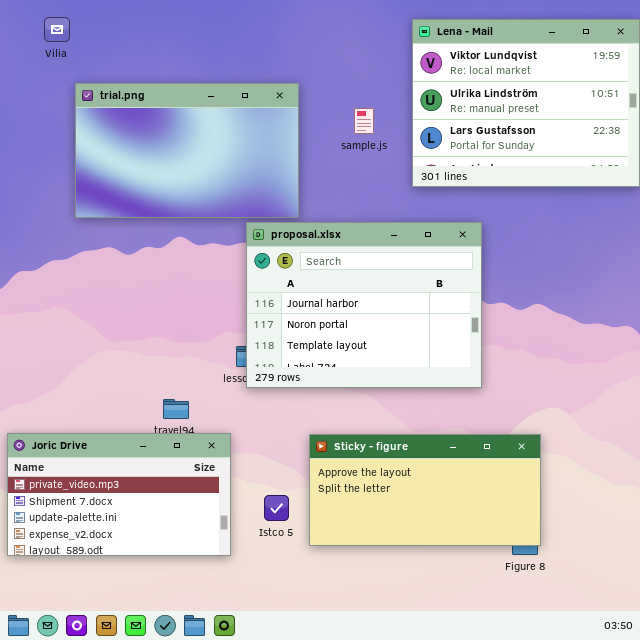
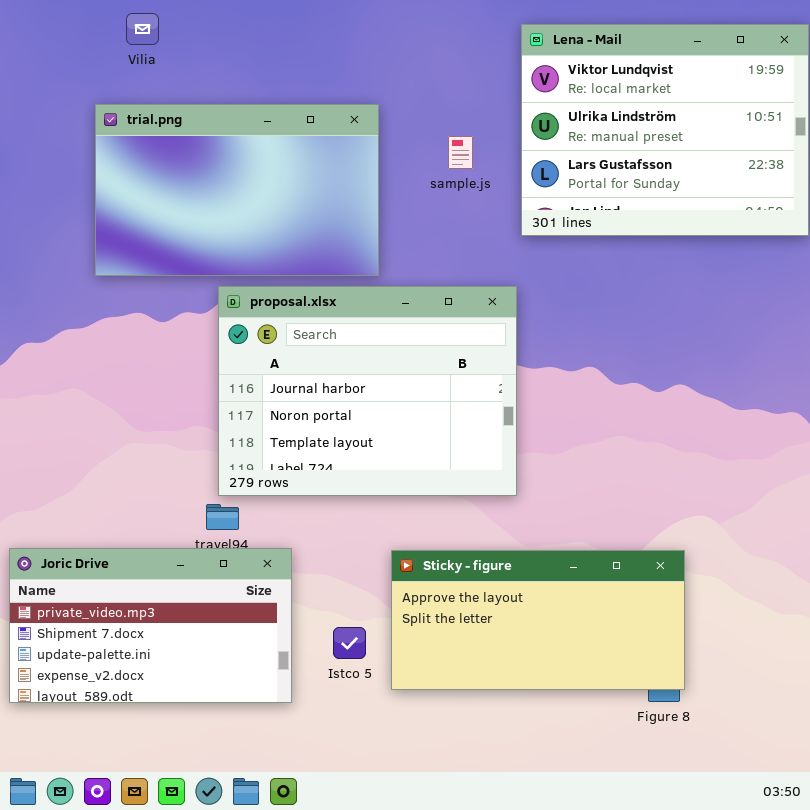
Vilia: [44,17,70,42] -> [126,13,159,45], moved
proposal.xlsx: [246,222,482,388] -> [218,286,517,496], moved

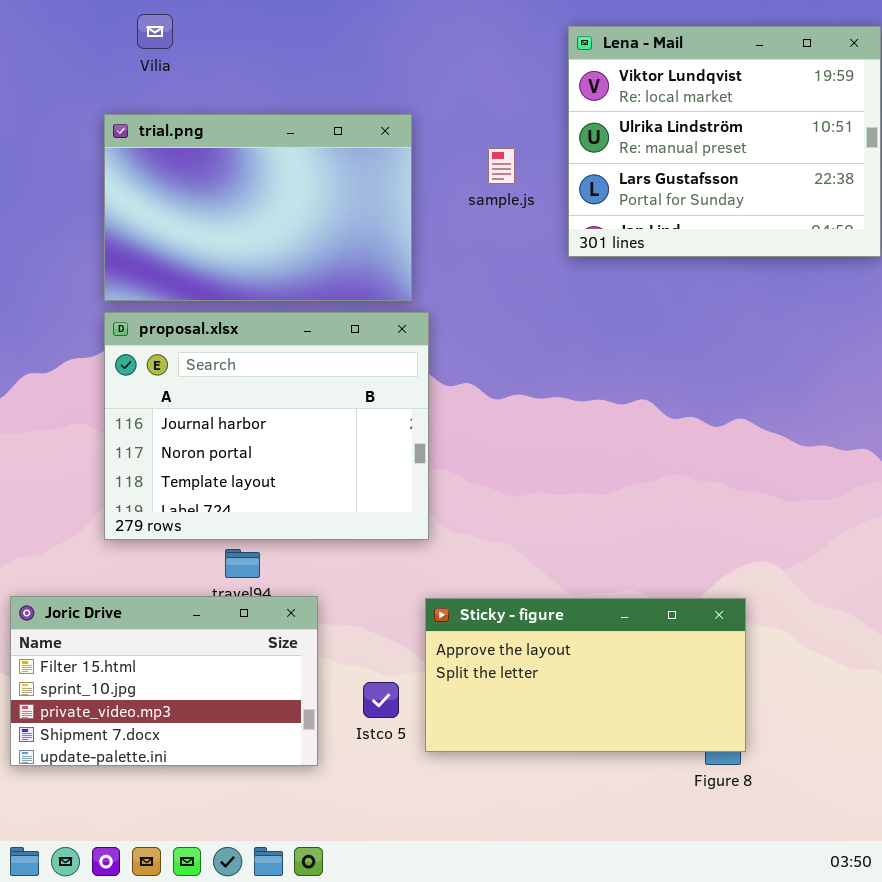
proposal.xlsx: [218,286,517,496] -> [104,312,429,540], moved
Joric Drive: [9,548,292,703] -> [10,596,318,766], scrolled up 2 rows

